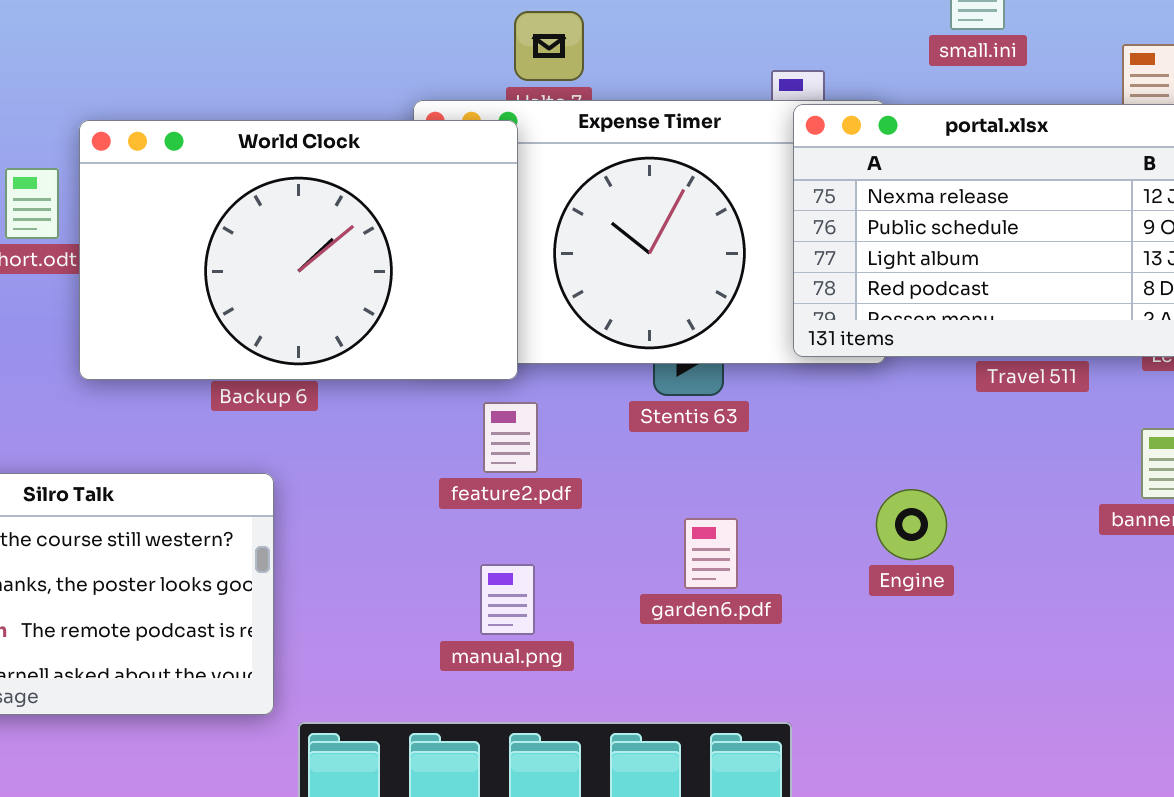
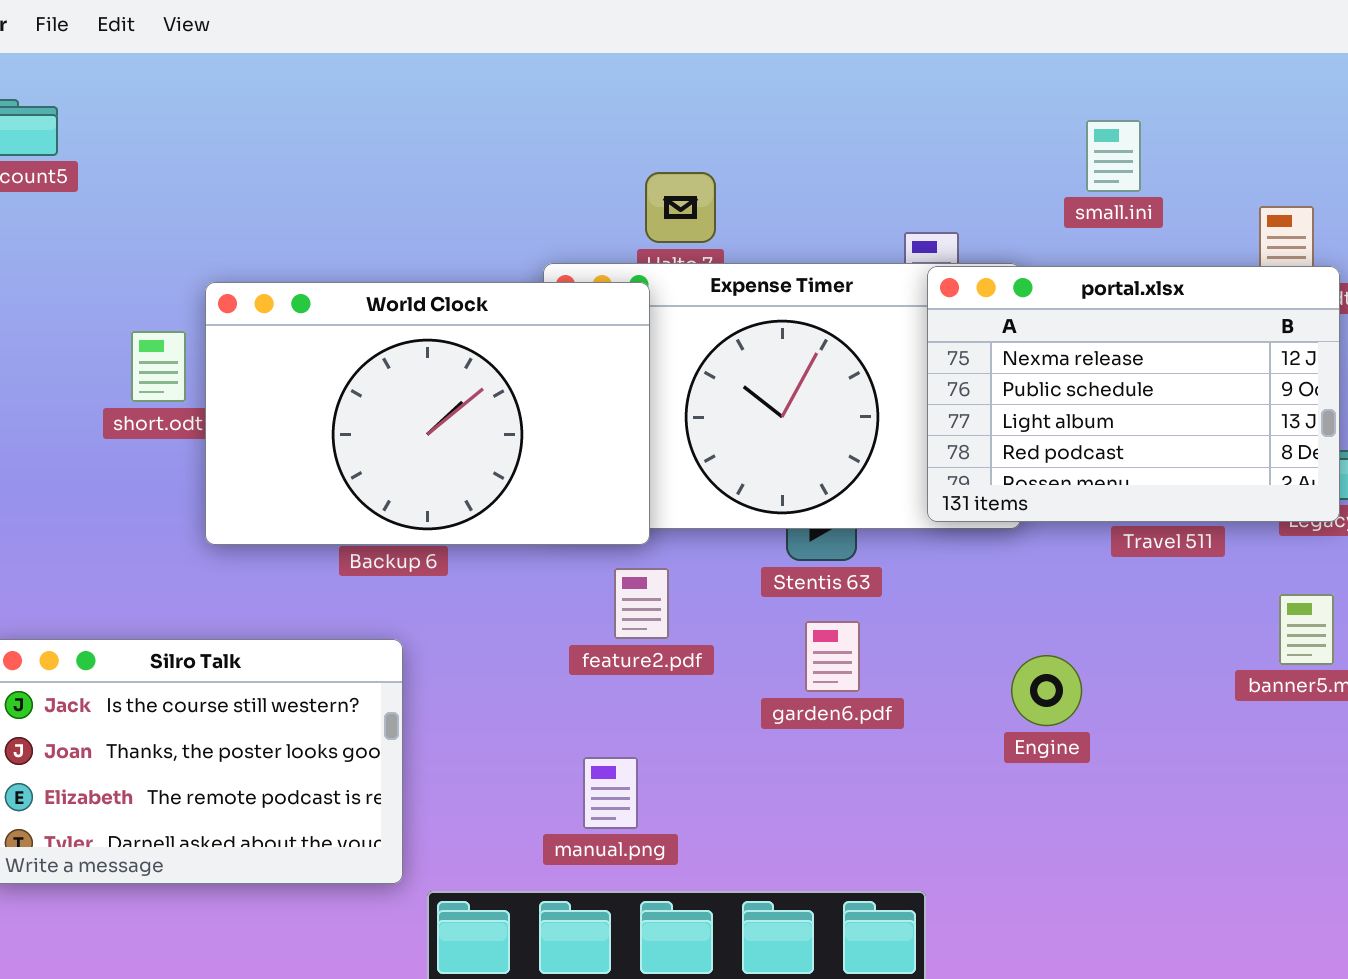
garden6.pdf: [684,518,738,589] -> [805,621,860,692], moved
manual.png: [480,564,535,635] -> [583,757,638,829], moved

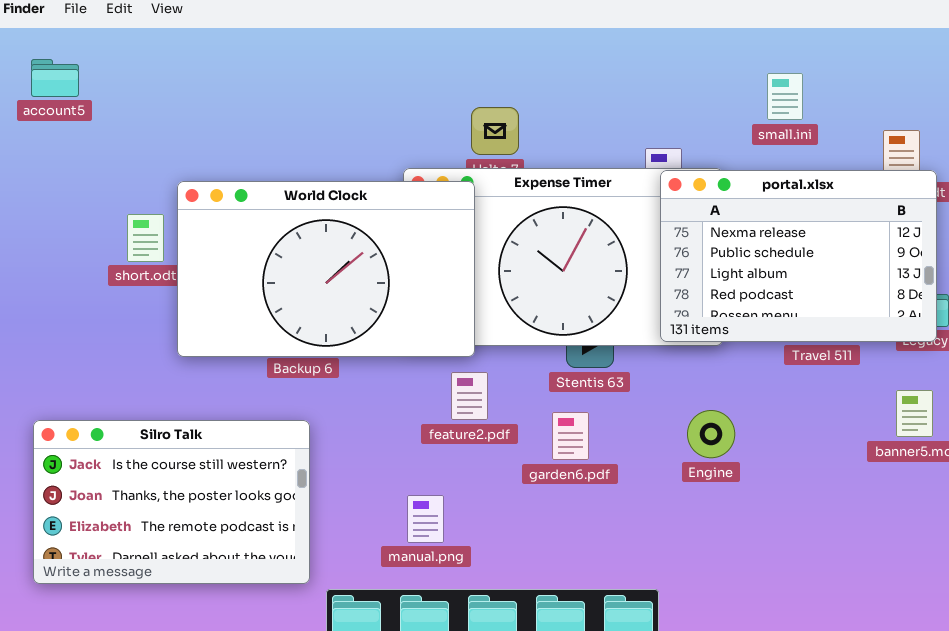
garden6.pdf: [805,621,860,692] -> [552,412,589,460], moved
Engine: [1011,655,1082,726] -> [687,410,735,458], moved
manual.png: [583,757,638,829] -> [407,495,444,543], moved

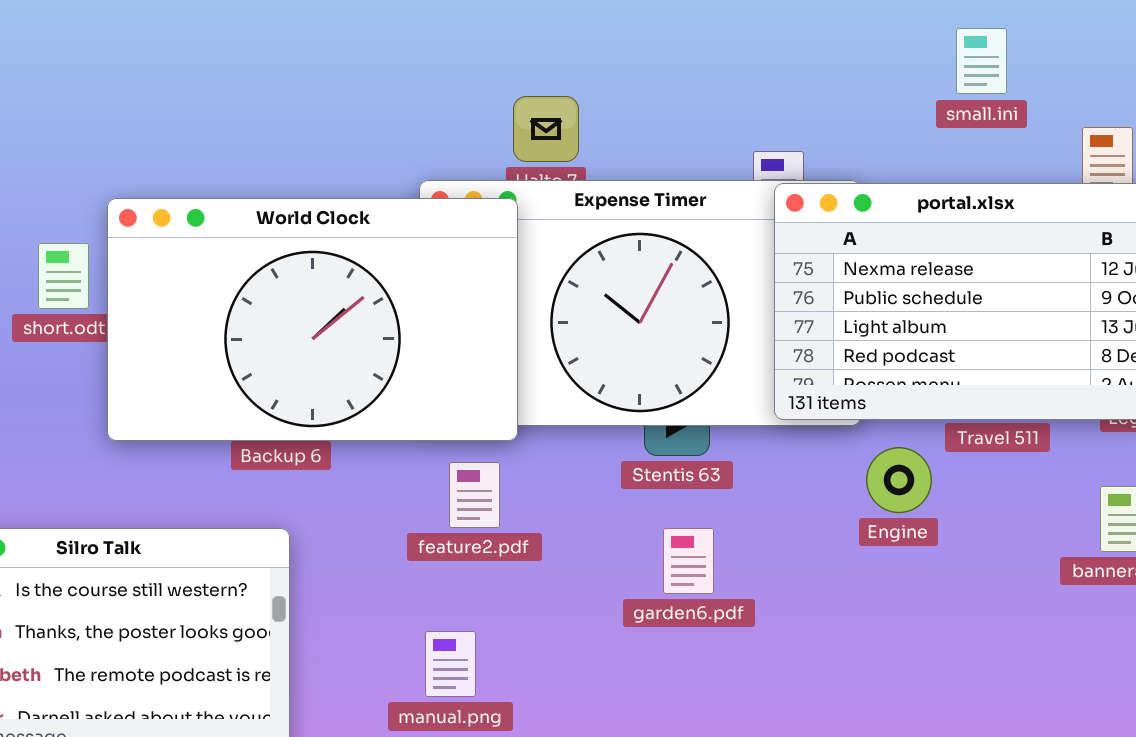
small.ini: [767,73,803,120] -> [956,28,1007,94], moved
feature2.pdf: [451,372,488,420] -> [449,462,500,528], moved
Engine: [687,410,735,458] -> [866,447,932,513], moved
garden6.pdf: [552,412,589,460] -> [663,528,714,594], moved

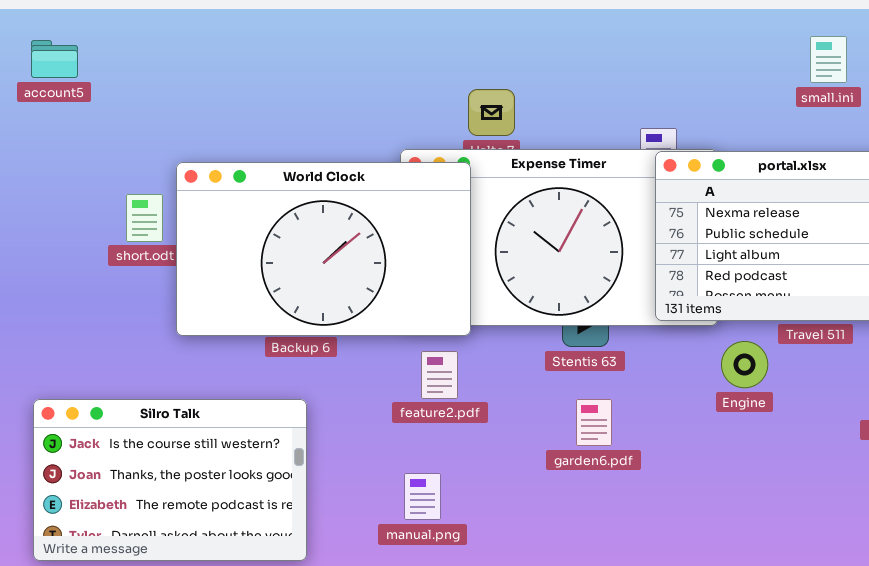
small.ini: [956,28,1007,94] -> [810,36,847,83], moved

